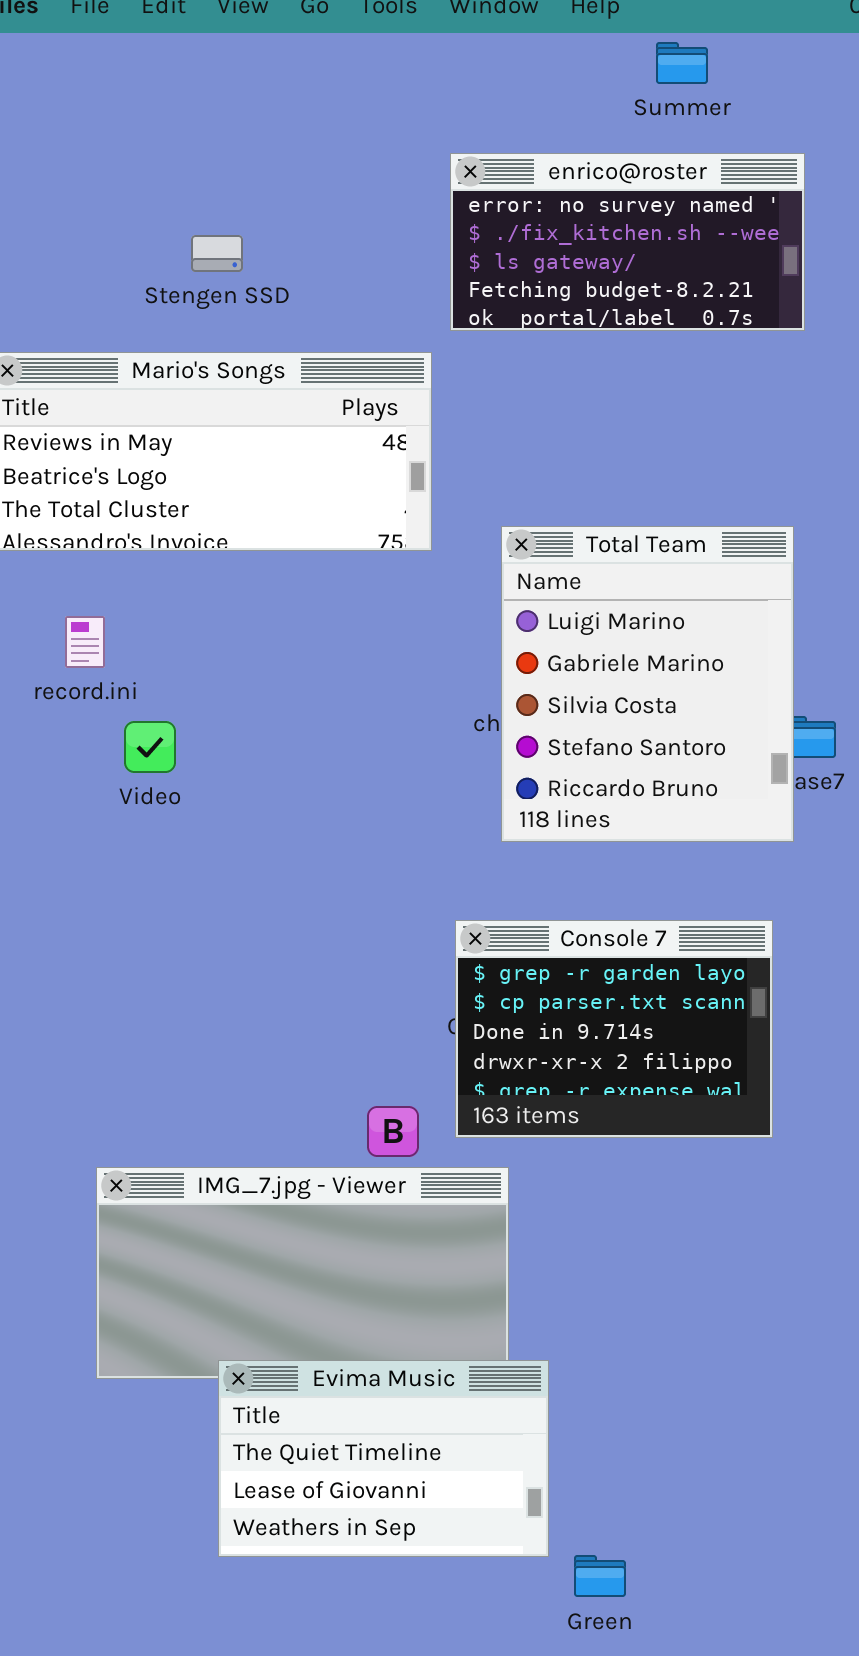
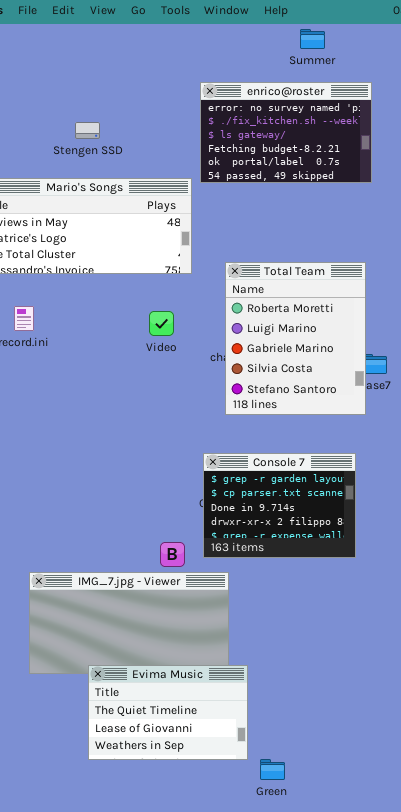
enrico@roster: [450,153,805,331] -> [200,82,372,183], resized
Total Team: [501,526,794,842] -> [225,262,366,415], scrolled up 1 row
Video: [124,721,176,773] -> [149,311,174,336], moved

